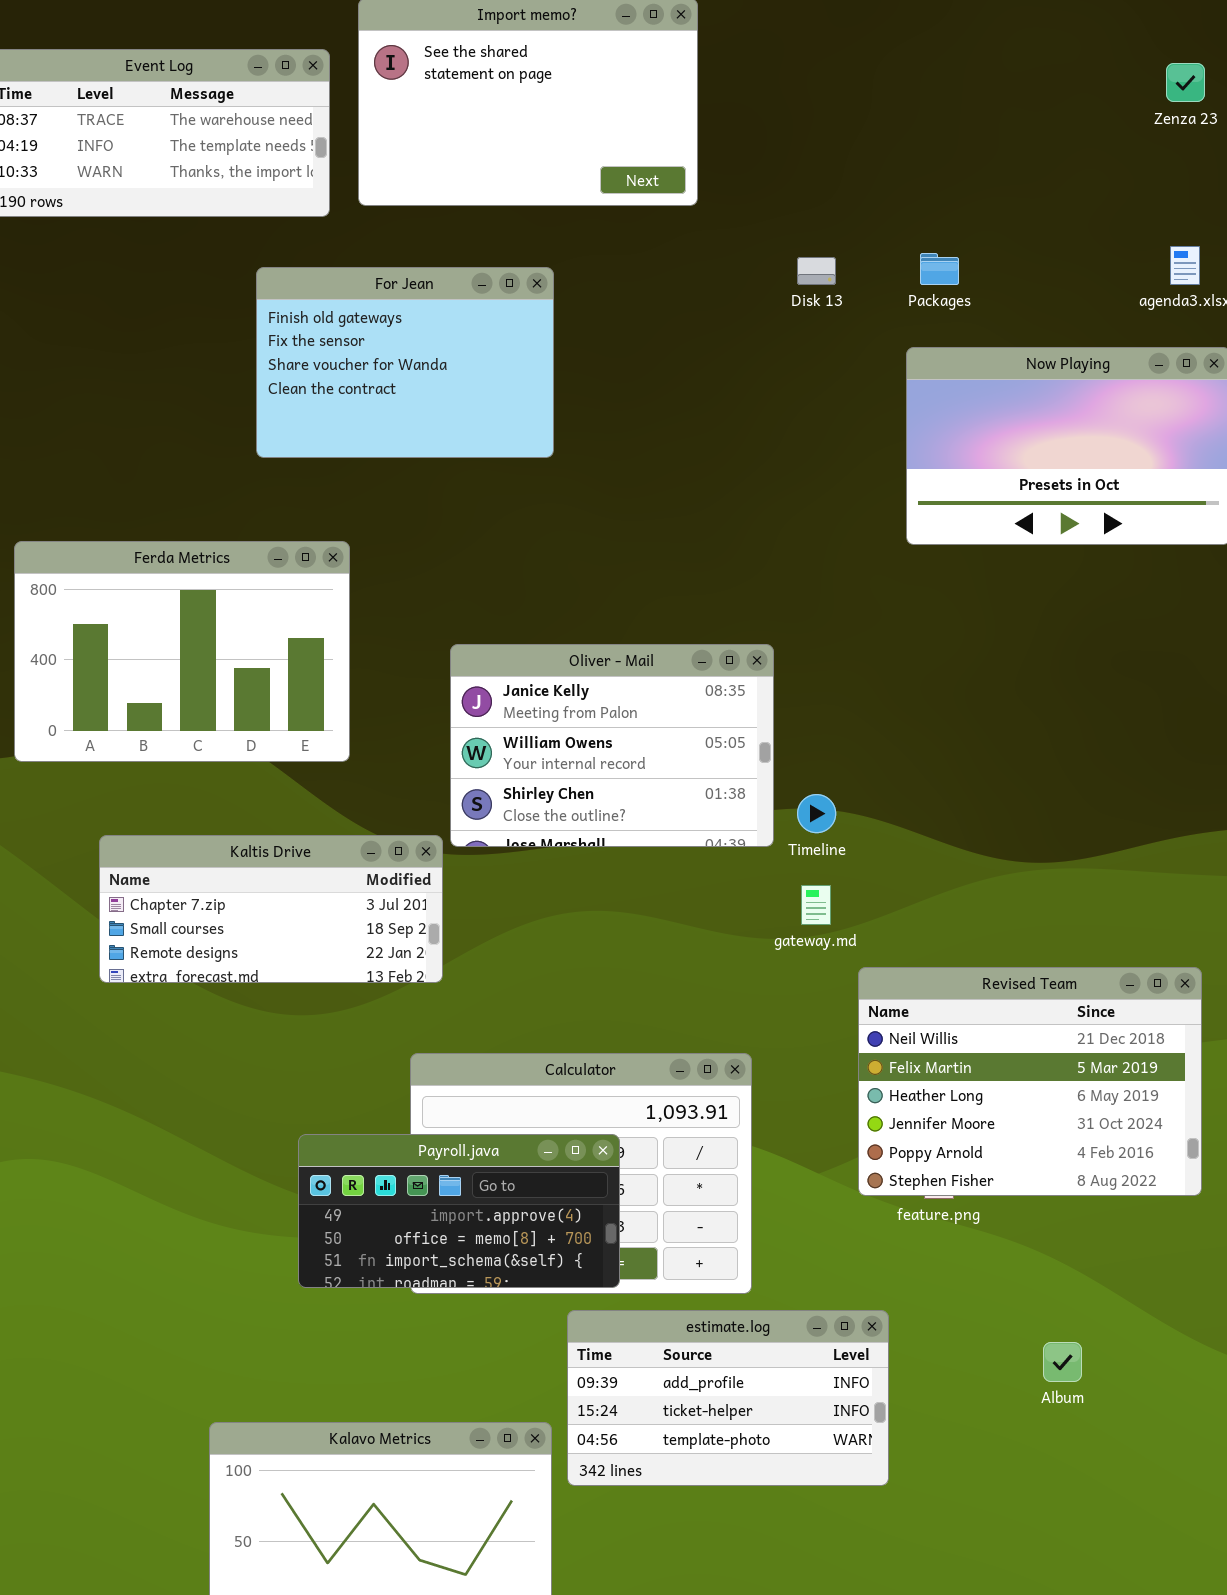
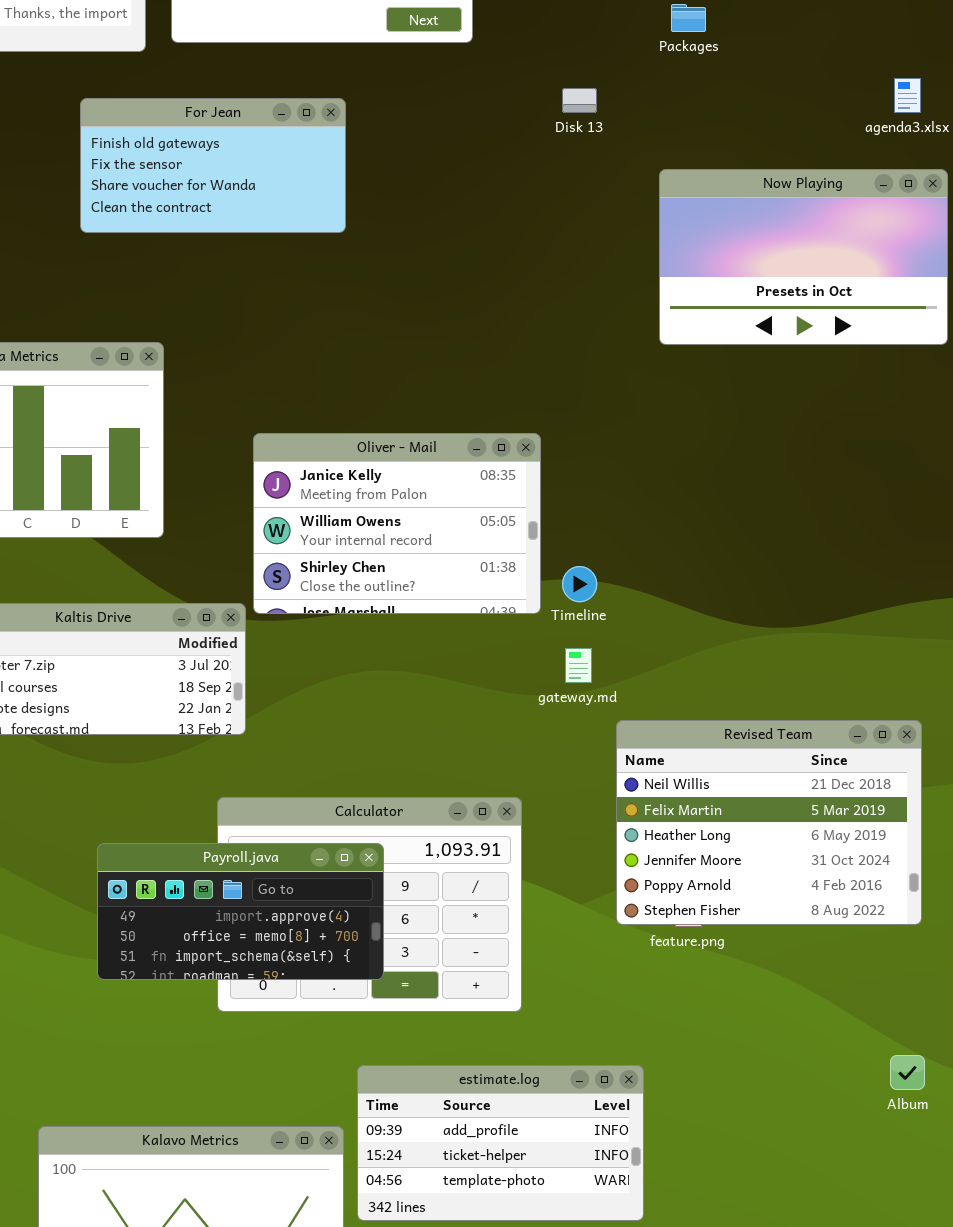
Packages: [920,253,959,285] -> [671,4,706,32], moved
For Jean: [256,267,554,458] -> [80,98,346,233], resized
Payroll.java: [298,1134,620,1288] -> [97,843,384,980], moved
estimate.log: [567,1310,889,1486] -> [357,1065,644,1221], moved
Album: [1043,1342,1082,1382] -> [890,1055,925,1090], moved

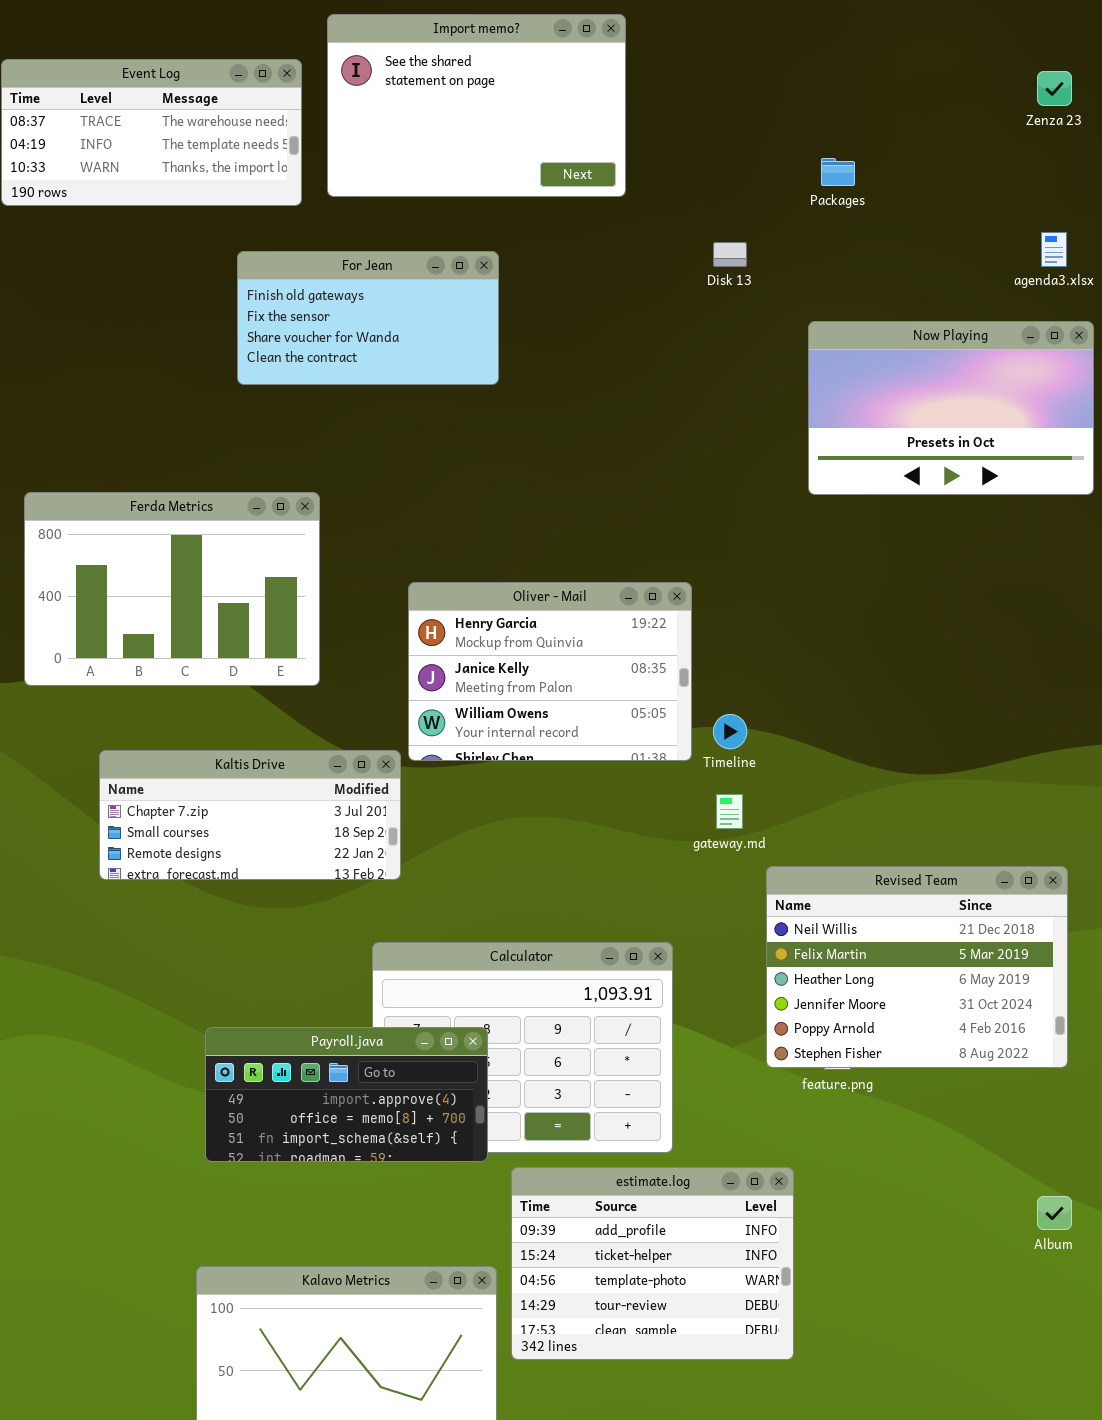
Oliver - Mail: [253,433,541,614] -> [408,582,692,761], scrolled up 1 row
Payroll.java: [97,843,384,980] -> [205,1027,488,1162], moved
estimate.log: [357,1065,644,1221] -> [511,1167,794,1360], resized

